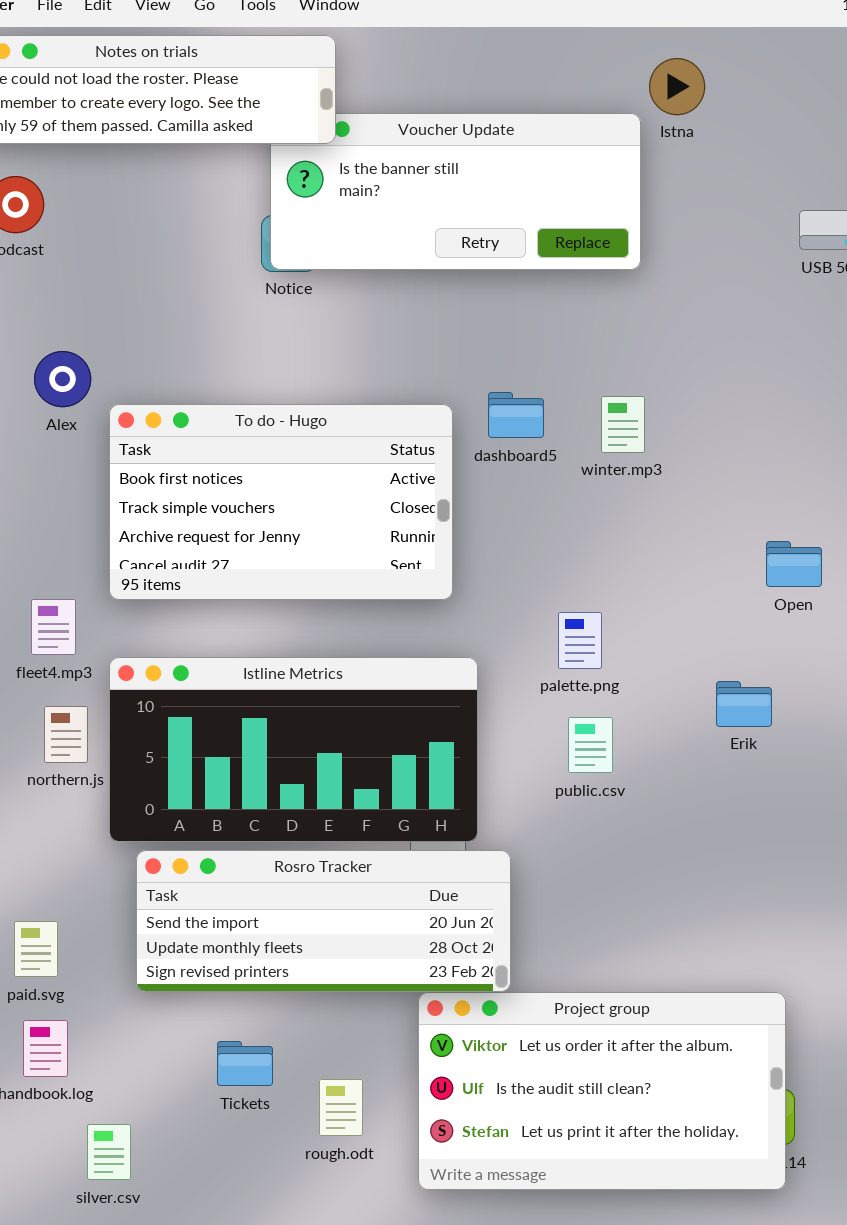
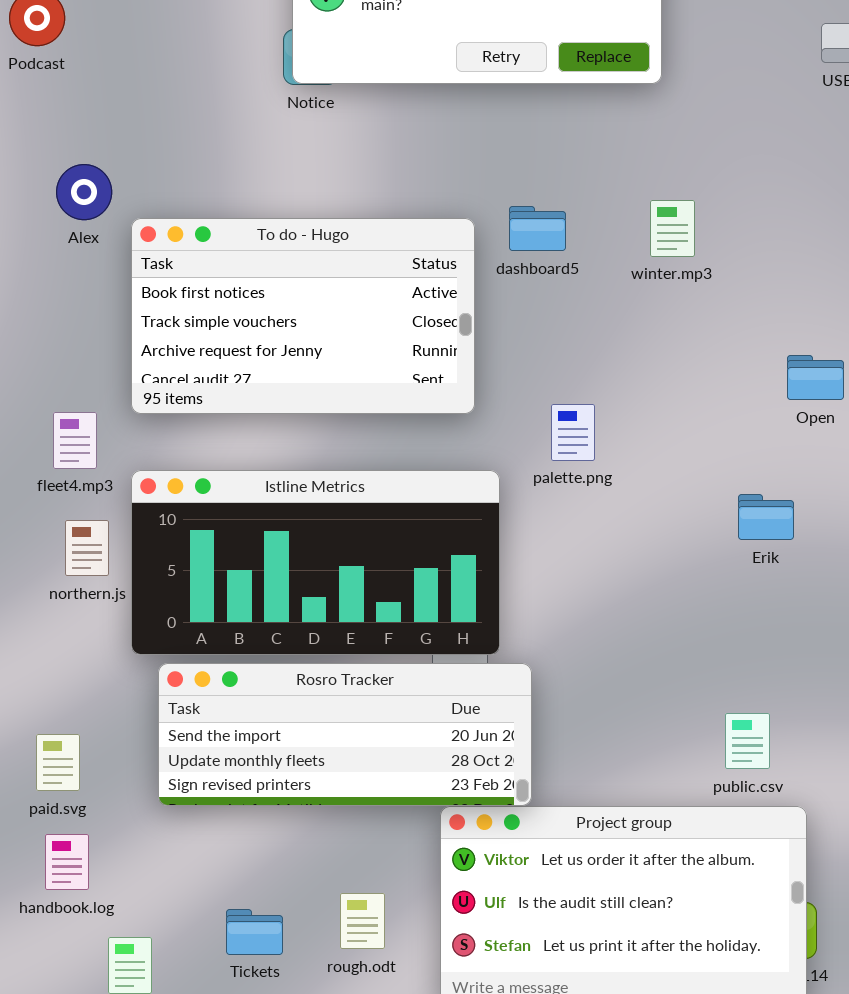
winter.mp3: [601,396,645,453] -> [650,200,695,257], moved
palette.png: [558,612,602,669] -> [551,404,595,461], moved
public.csv: [568,717,613,773] -> [725,713,770,769], moved
Tickets: [217,1041,273,1086] -> [226,909,283,955], moved

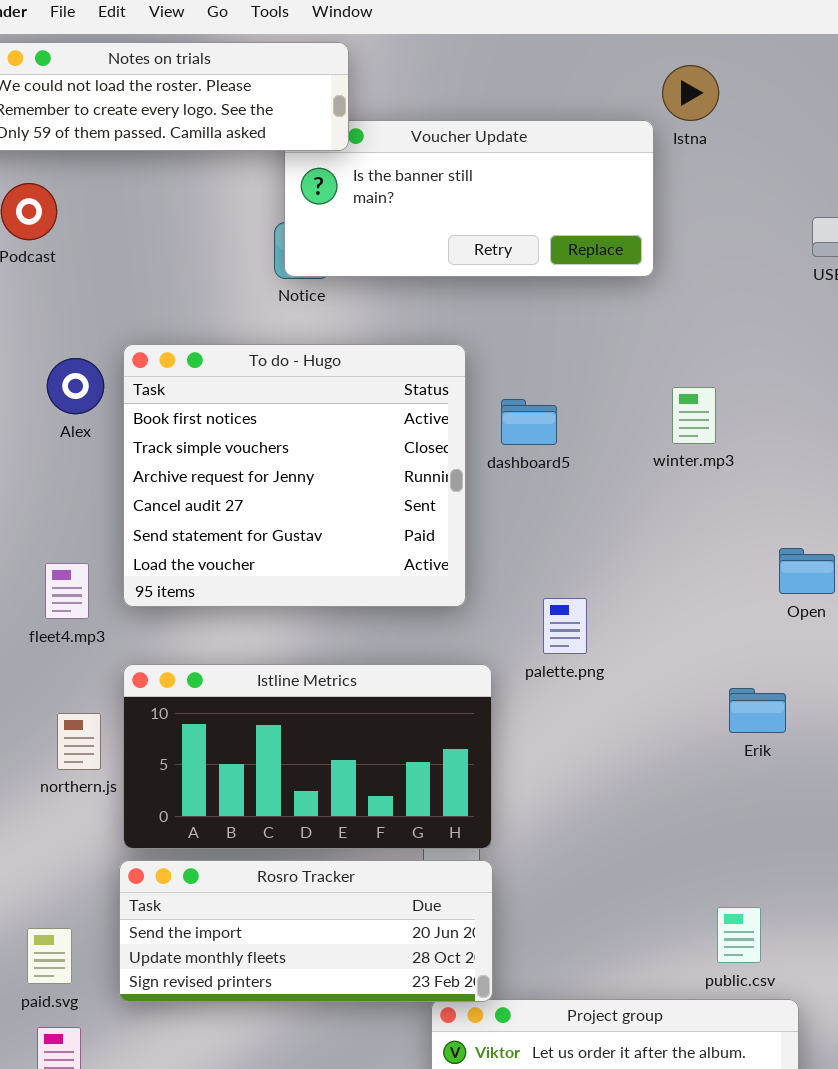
winter.mp3: [650,200,695,257] -> [672,387,716,444], moved
To do - Hugo: [131,218,475,414] -> [123,344,466,607], resized
fleet4.mp3: [53,412,97,469] -> [45,563,89,619], moved
Rosro Tracker: [158,663,532,806] -> [119,860,493,1002], moved

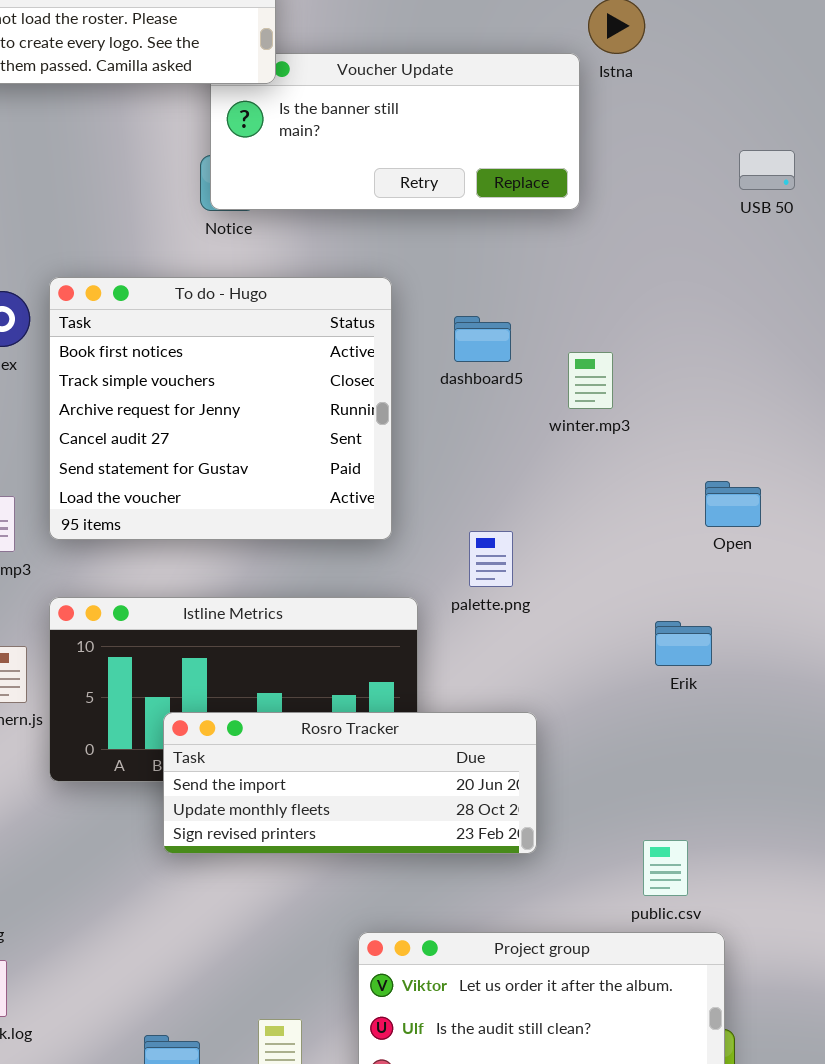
winter.mp3: [672,387,716,444] -> [568,352,613,409], moved
dashboard5: [501,399,557,445] -> [454,316,511,362], moved
Rosro Tracker: [119,860,493,1002] -> [163,712,537,854], moved

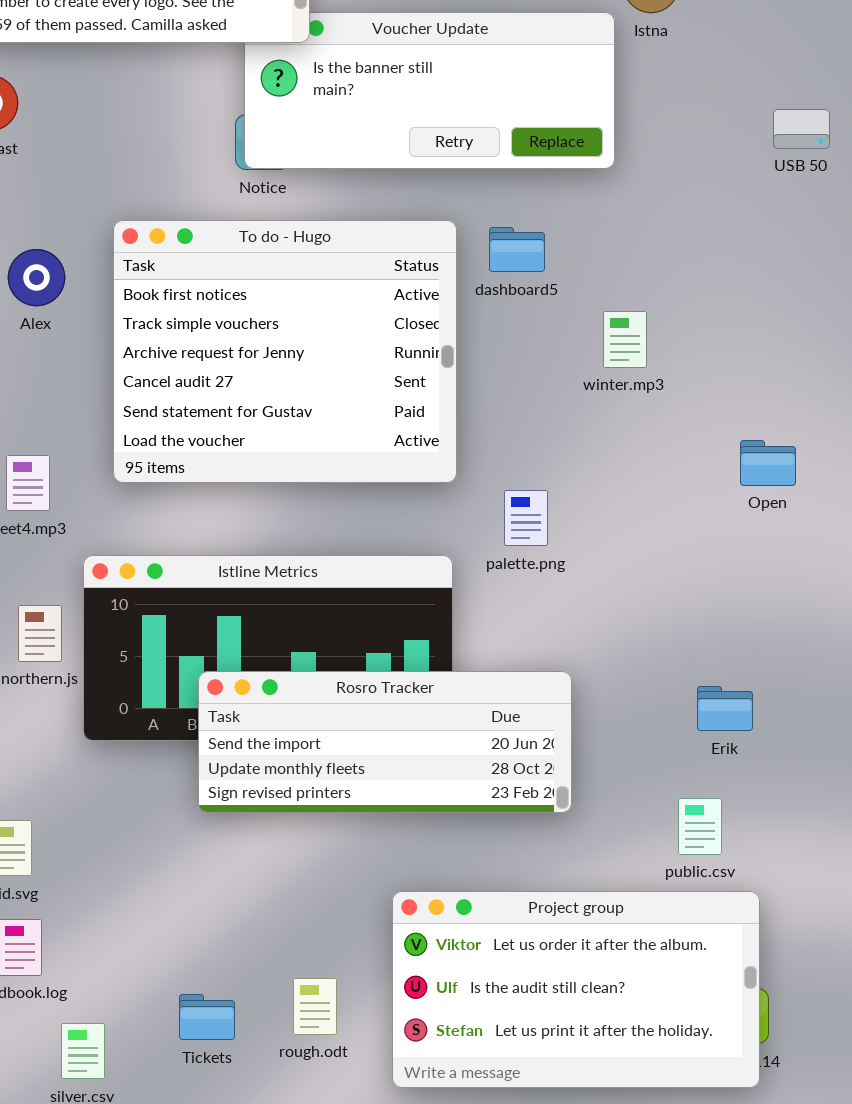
To do - Hugo: [49,277,392,540] -> [113,220,457,483], moved
dashboard5: [454,316,511,362] -> [489,227,545,272], moved
Erik: [655,621,712,666] -> [697,686,753,731], moved

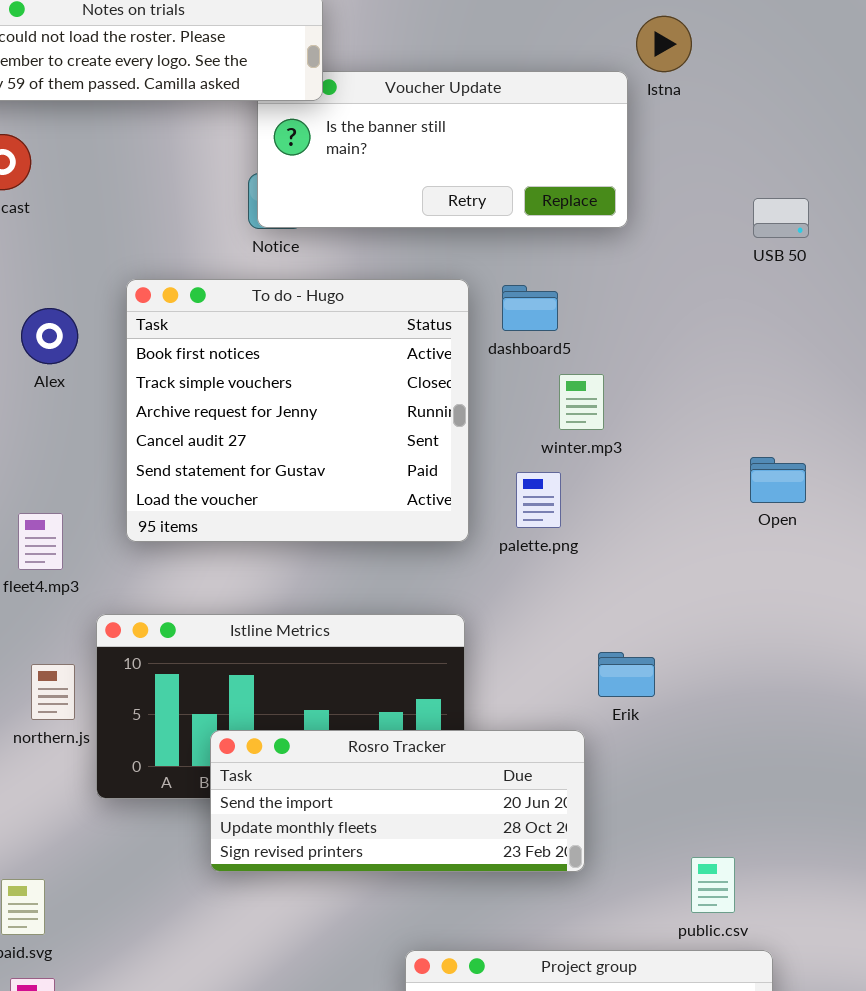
USB 50: [773,109,830,149] -> [753,198,809,238], moved
winter.mp3: [603,311,647,368] -> [559,374,604,430], moved
Open: [740,440,796,486] -> [750,457,806,503], moved
palette.png: [504,490,548,546] -> [516,472,561,528], moved
Erik: [697,686,753,731] -> [598,652,655,697], moved

